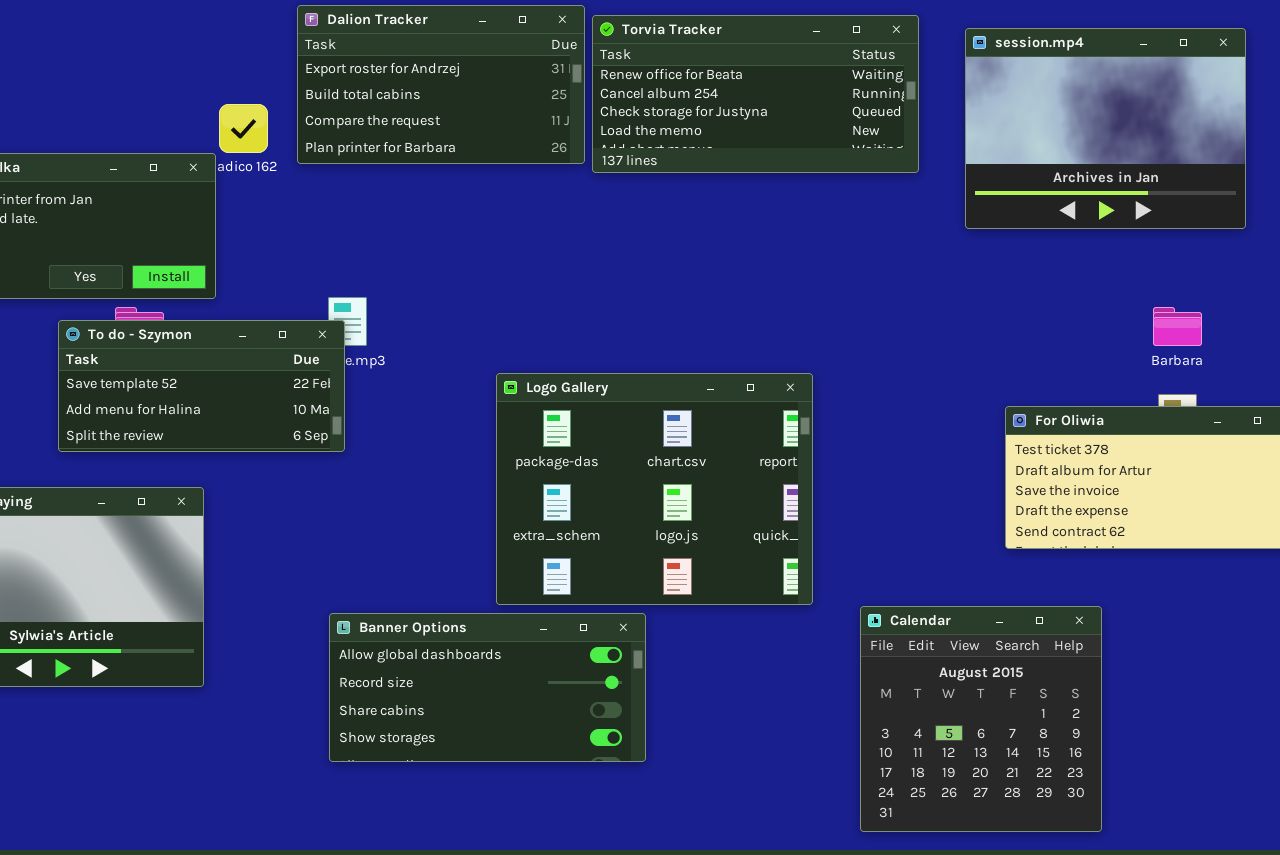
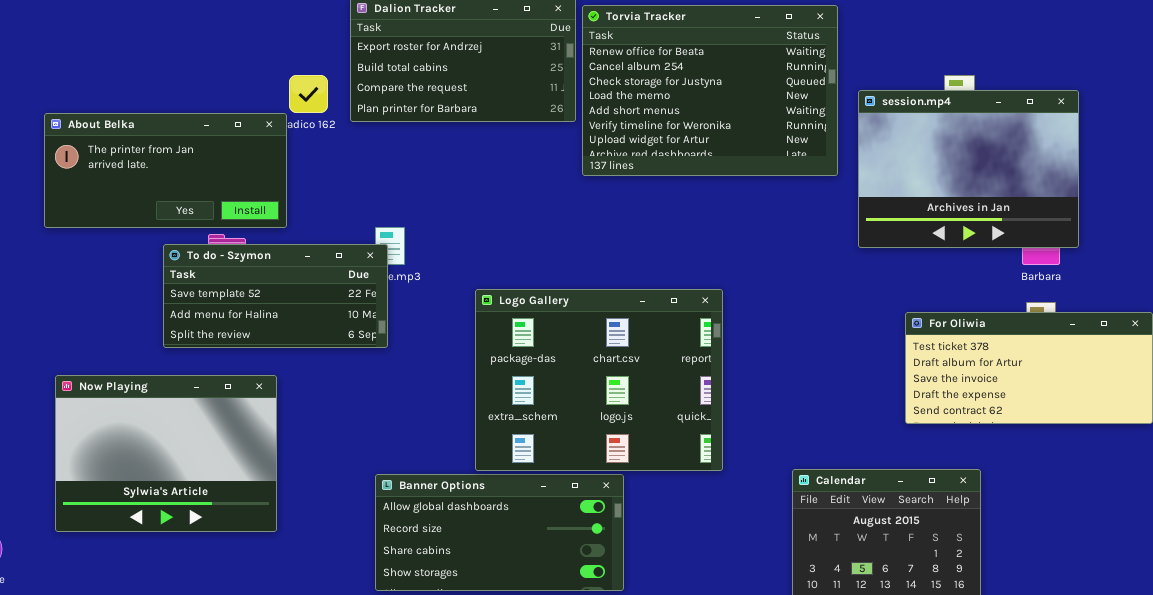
Torvia Tracker: [592,15,919,173] -> [582,5,838,176], resized
session.mp4: [965,28,1246,229] -> [858,90,1079,248], moved
Logo Gallery: [496,373,813,605] -> [475,289,723,471], moved

